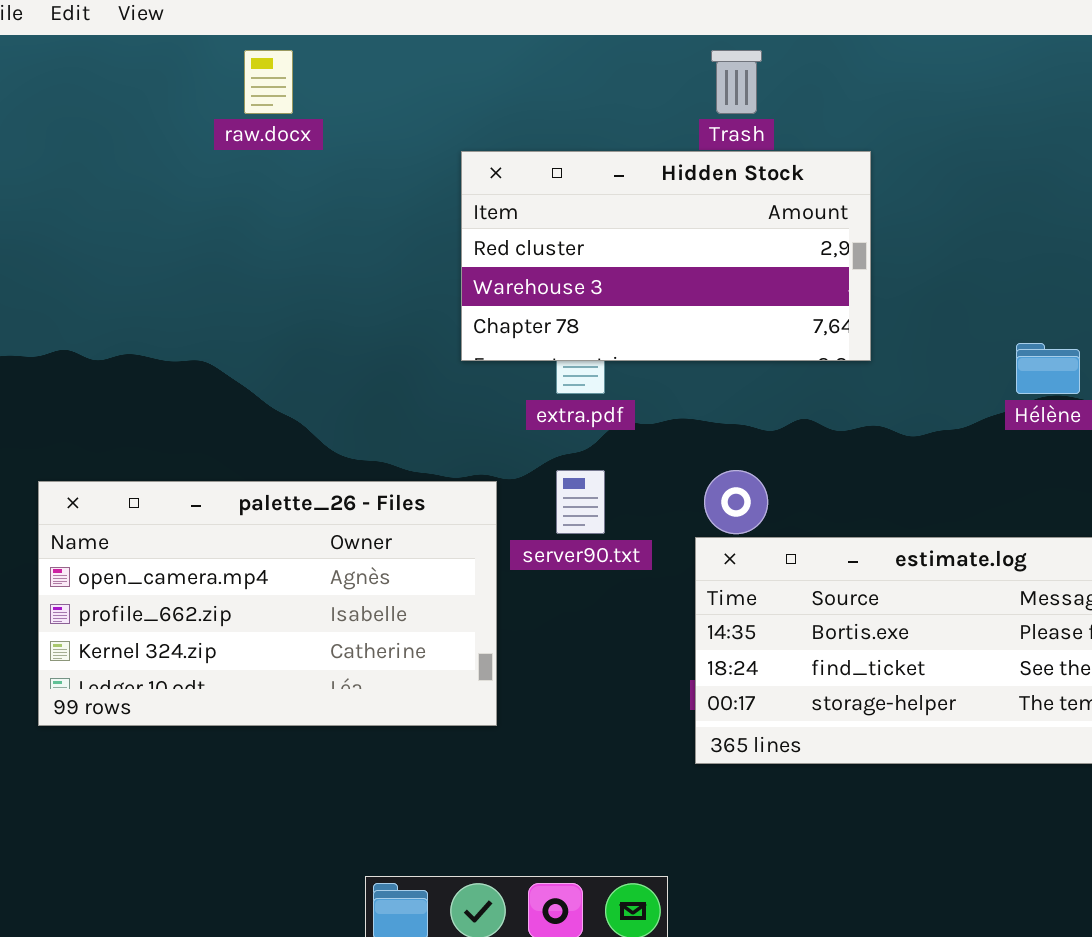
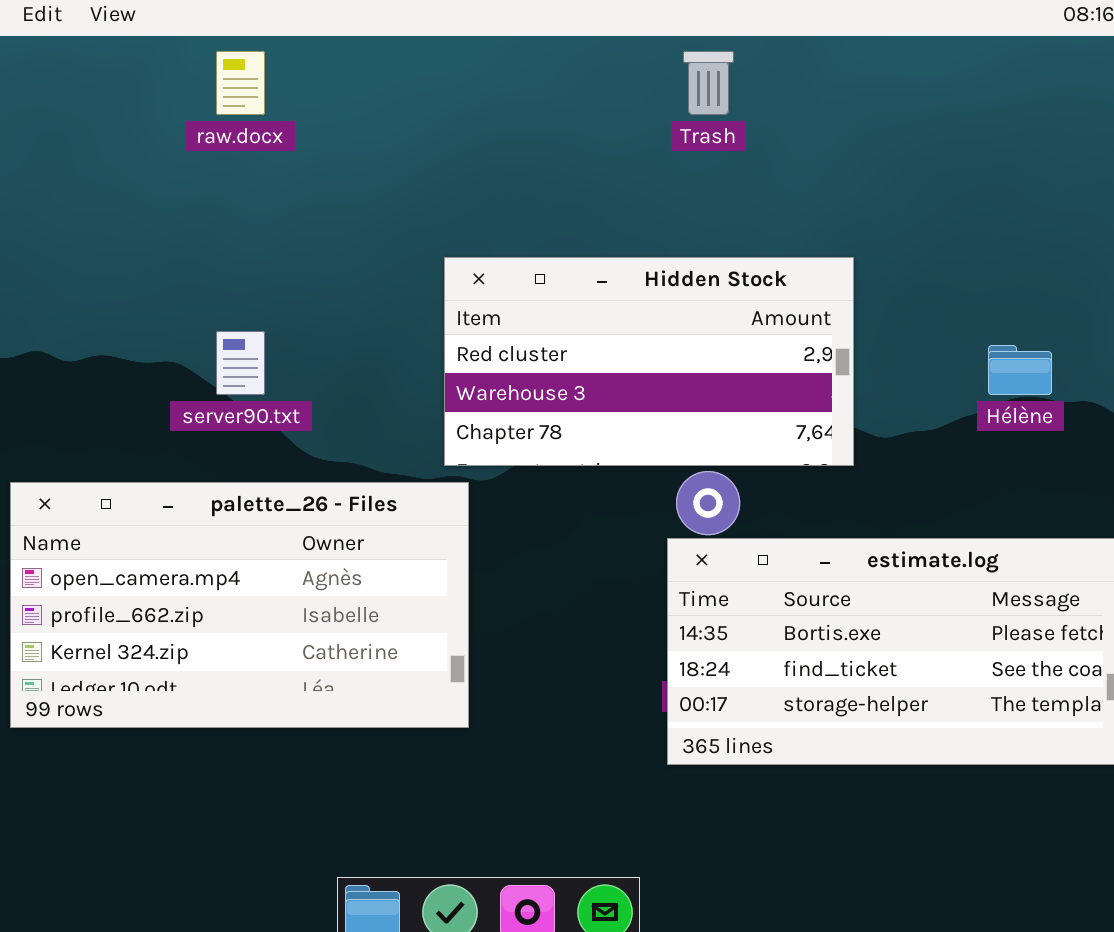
Hidden Stock: [461,151,871,361] -> [444,257,854,466], moved
server90.txt: [556,470,605,534] -> [216,331,265,395], moved

